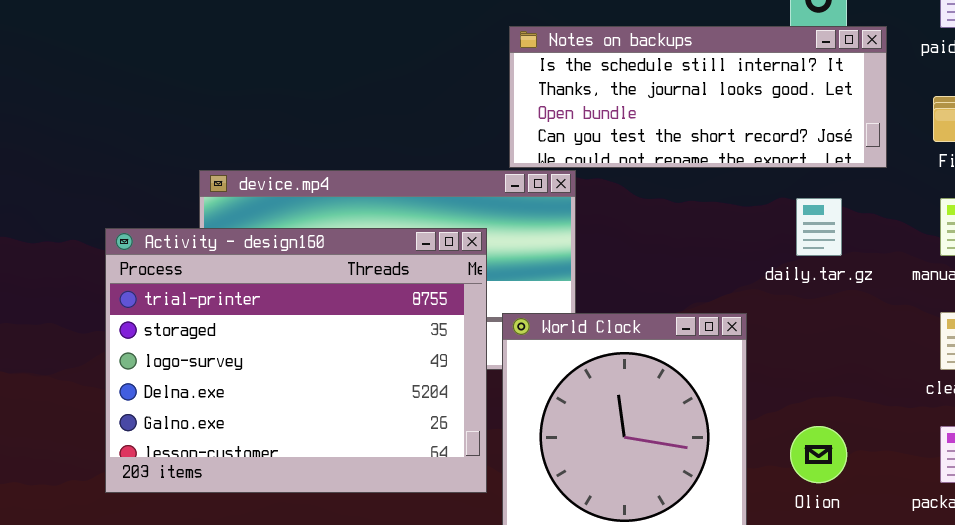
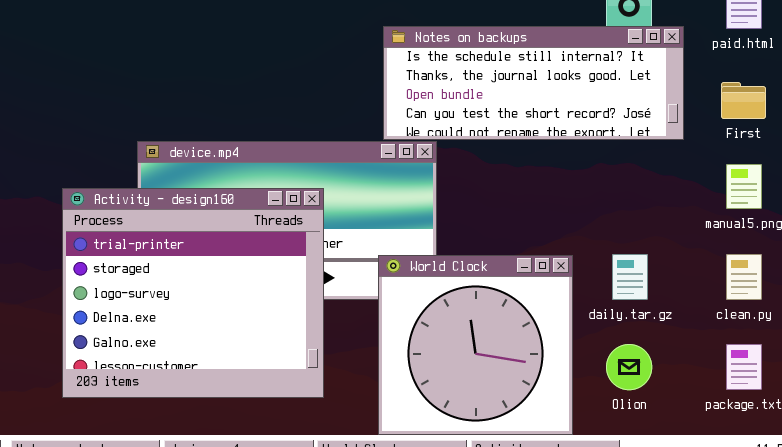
daily.tar.gz: [796,198,842,256] -> [612,254,648,300], moved
Activity - design160: [105,228,487,493] -> [62,188,324,398], resized

